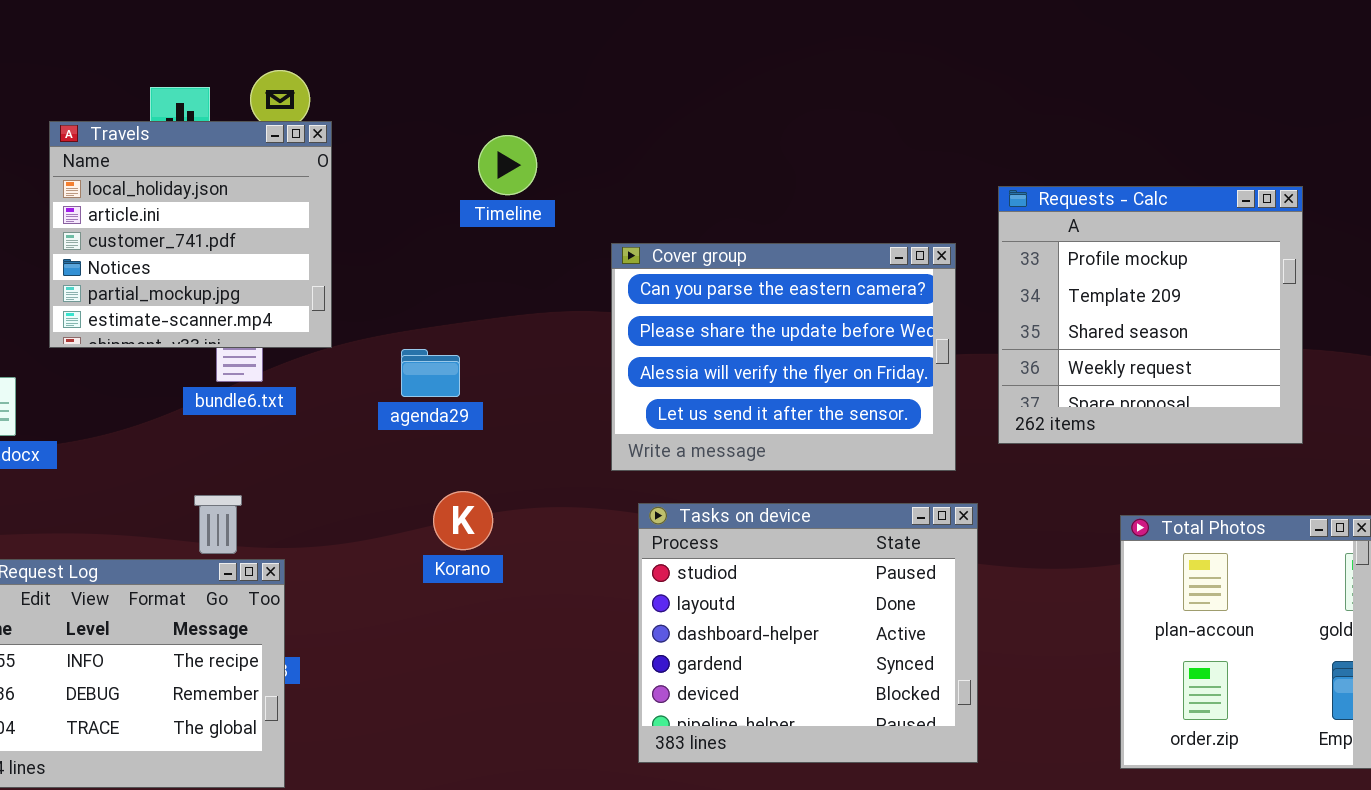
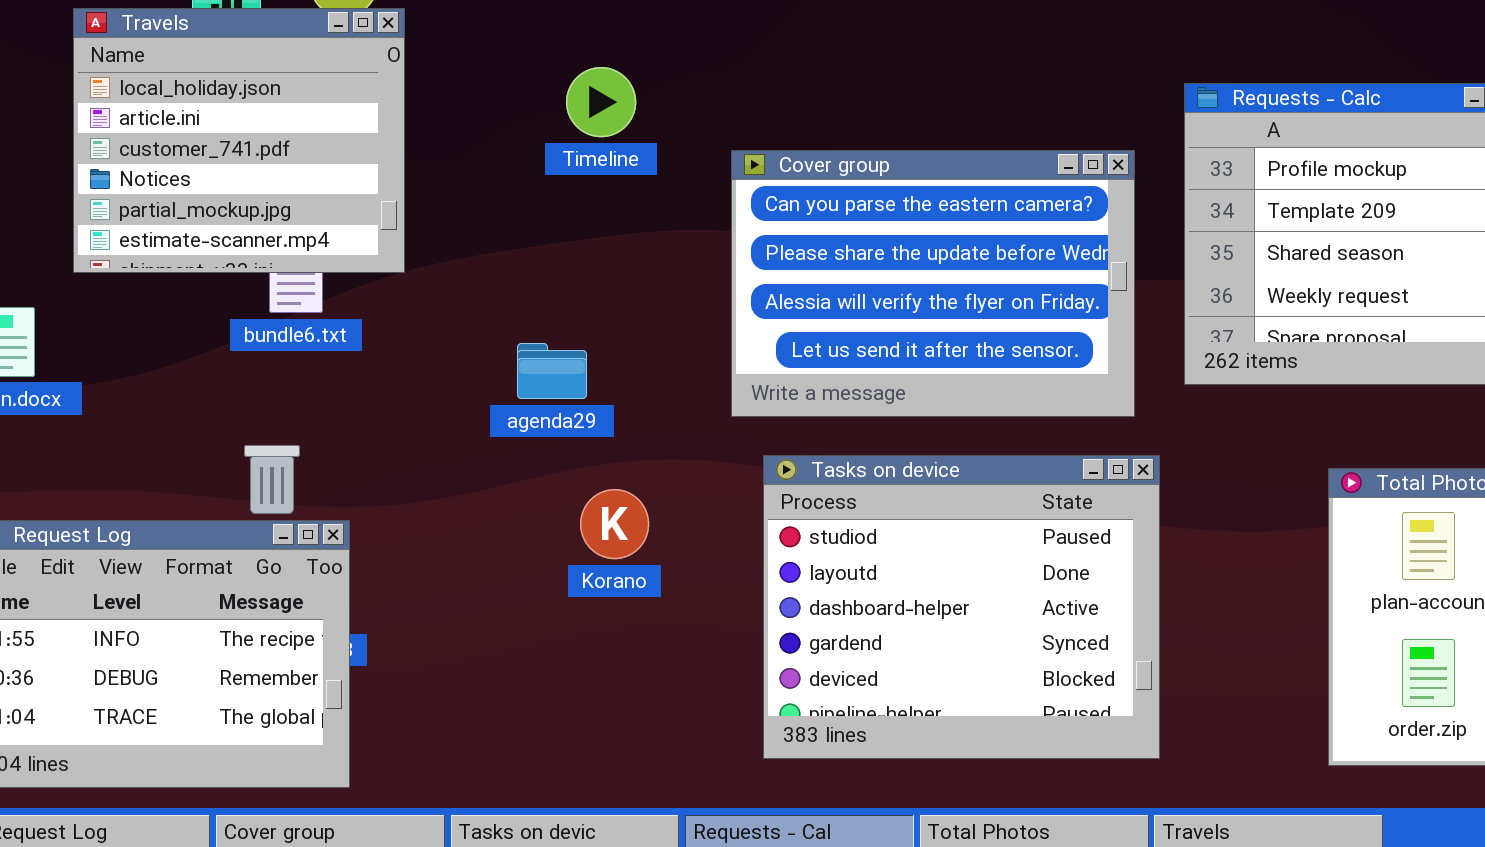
Timeline: [478,135,537,195] -> [566,67,636,137], moved
agenda29: [401,349,460,397] -> [517,343,587,399], moved
Korano: [433,491,493,550] -> [580,489,649,559], moved

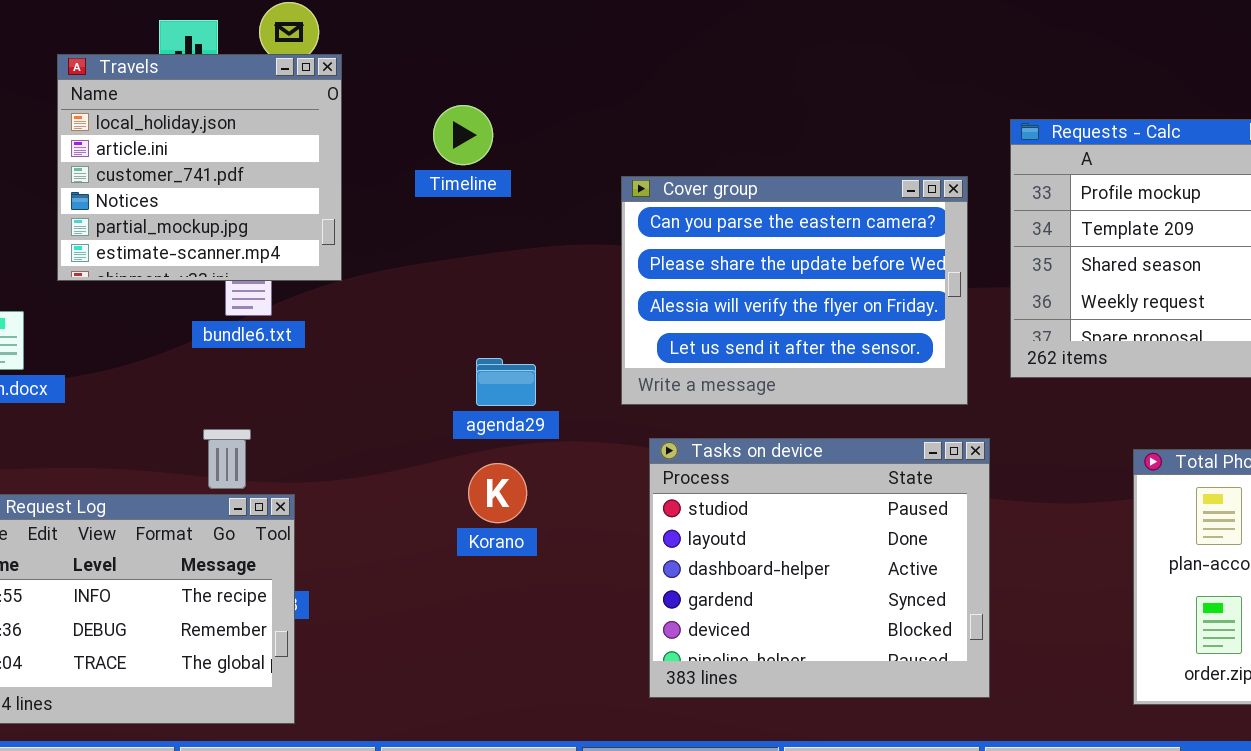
Timeline: [566,67,636,137] -> [433,105,493,165], moved
agenda29: [517,343,587,399] -> [476,358,536,406], moved
Korano: [580,489,649,559] -> [468,463,527,523], moved

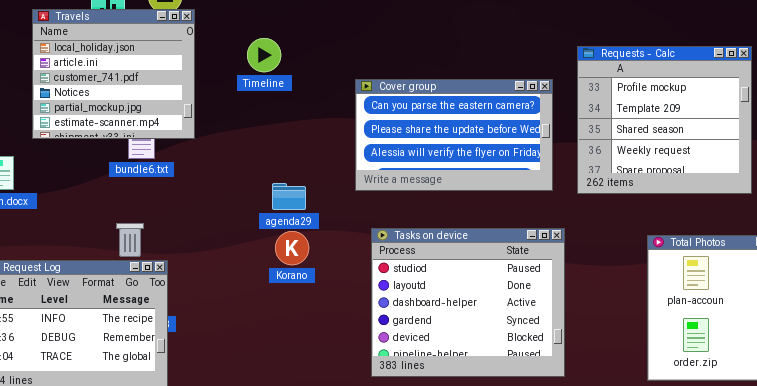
Cover group: [621,176,968,405] -> [355,79,553,191], resized
Korano: [468,463,527,523] -> [275,231,309,265], moved

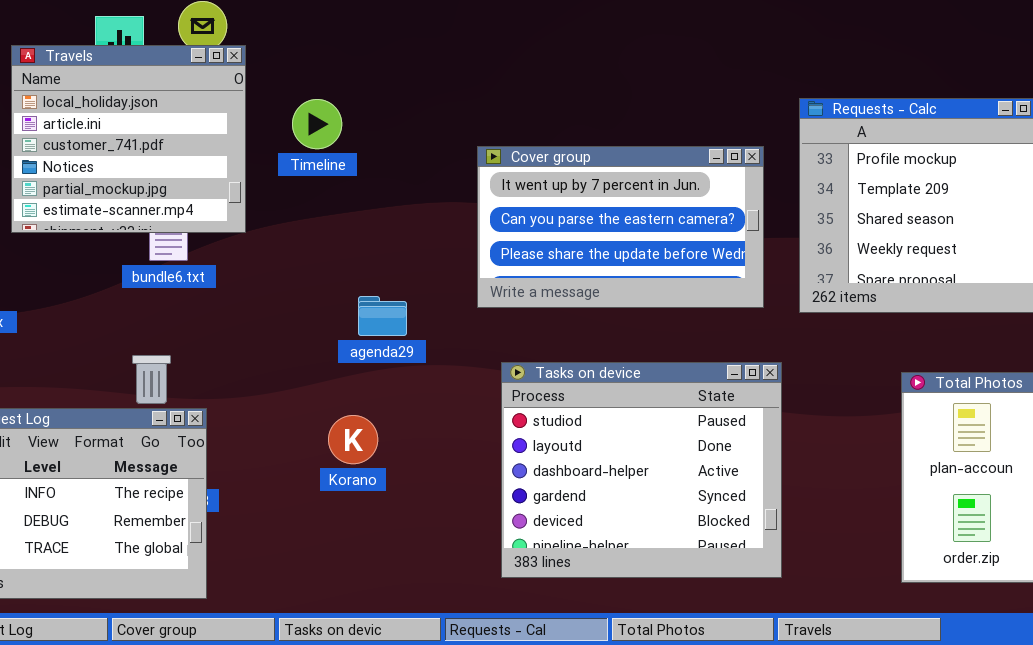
Timeline: [247,38,281,72] -> [292,99,342,149], moved
Cover group: [355,79,553,191] -> [477,146,764,308], scrolled up 1 row
Korano: [275,231,309,265] -> [328,415,378,464], moved

